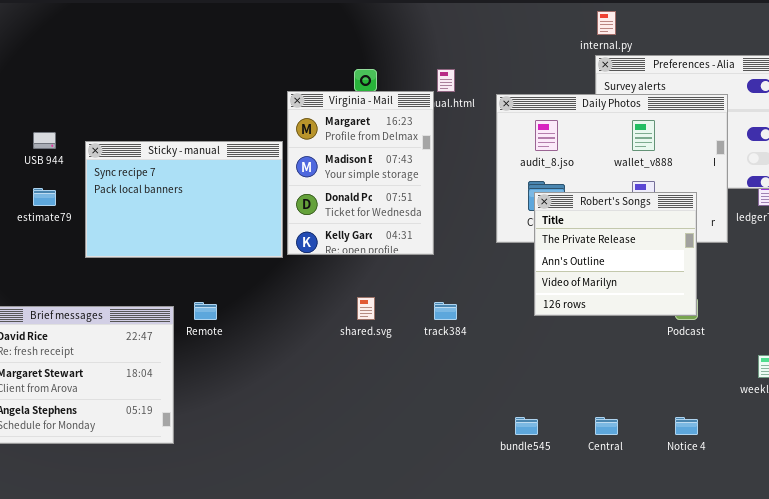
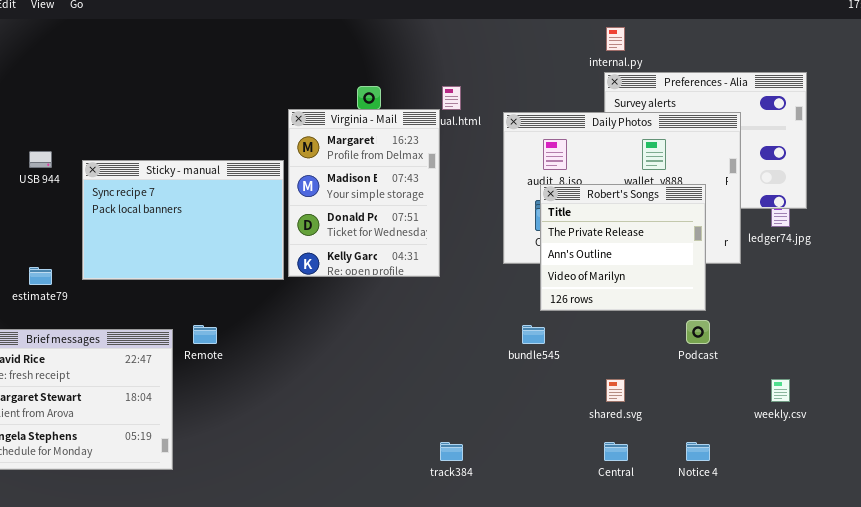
estimate79: [33,188,56,206] -> [29,267,52,285], moved
Robert's Songs: [534,192,697,316] -> [540,184,706,311], moved
shared.svg: [357,297,375,320] -> [606,379,625,402], moved
track384: [434,302,457,320] -> [440,442,463,461], moved
bundle545: [515,417,538,435] -> [522,325,545,344], moved

